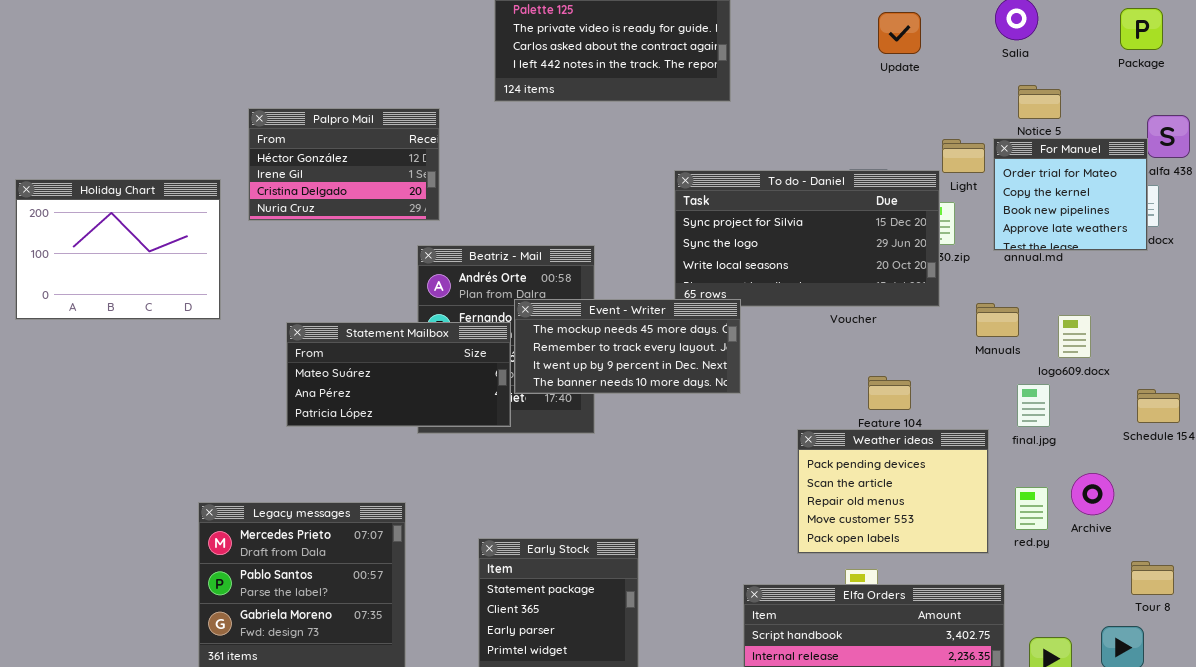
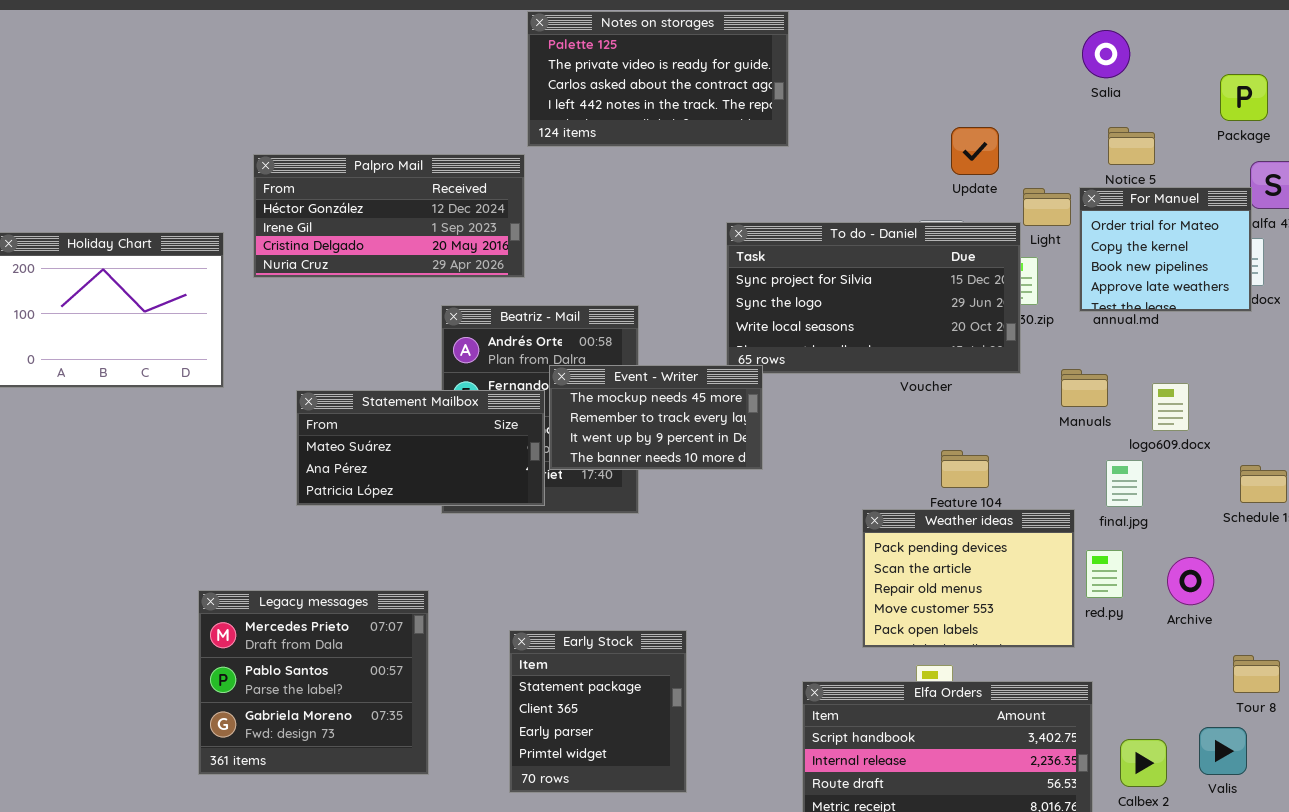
Package: [1120,8,1163,50] -> [1220,74,1268,121], moved
Update: [878,12,921,54] -> [951,127,999,175], moved
Palpro Mail: [248,108,440,221] -> [253,154,525,278], resized
Event - Writer: [514,299,741,394] -> [549,365,763,470], resized
red.py: [1015,487,1048,530] -> [1086,550,1123,598], moved

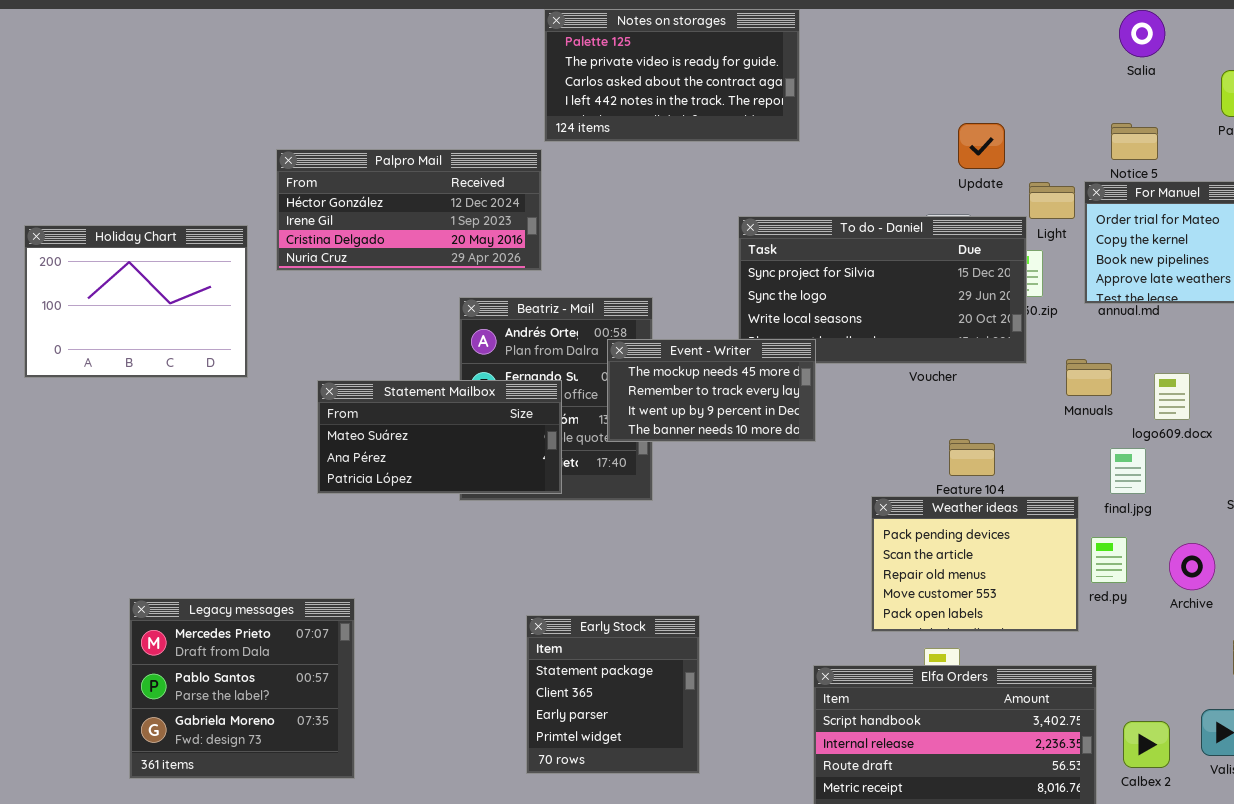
Salia: [1082,30,1130,78] -> [1119,10,1165,57], moved
Event - Writer: [549,365,763,470] -> [607,339,816,442], moved
Legacy messages: [198,590,429,775] -> [129,598,355,779], moved

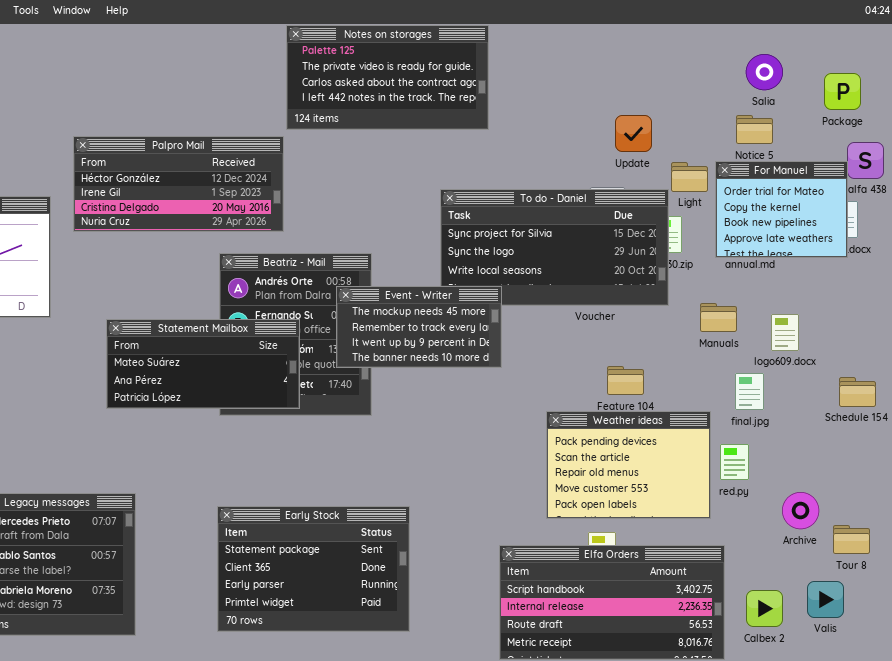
Salia: [1119,10,1165,57] -> [746,54,783,90], moved
Archive: [1169,543,1215,590] -> [782,492,819,529], moved
Early Stock: [526,615,700,774] -> [217,506,410,632], resized

